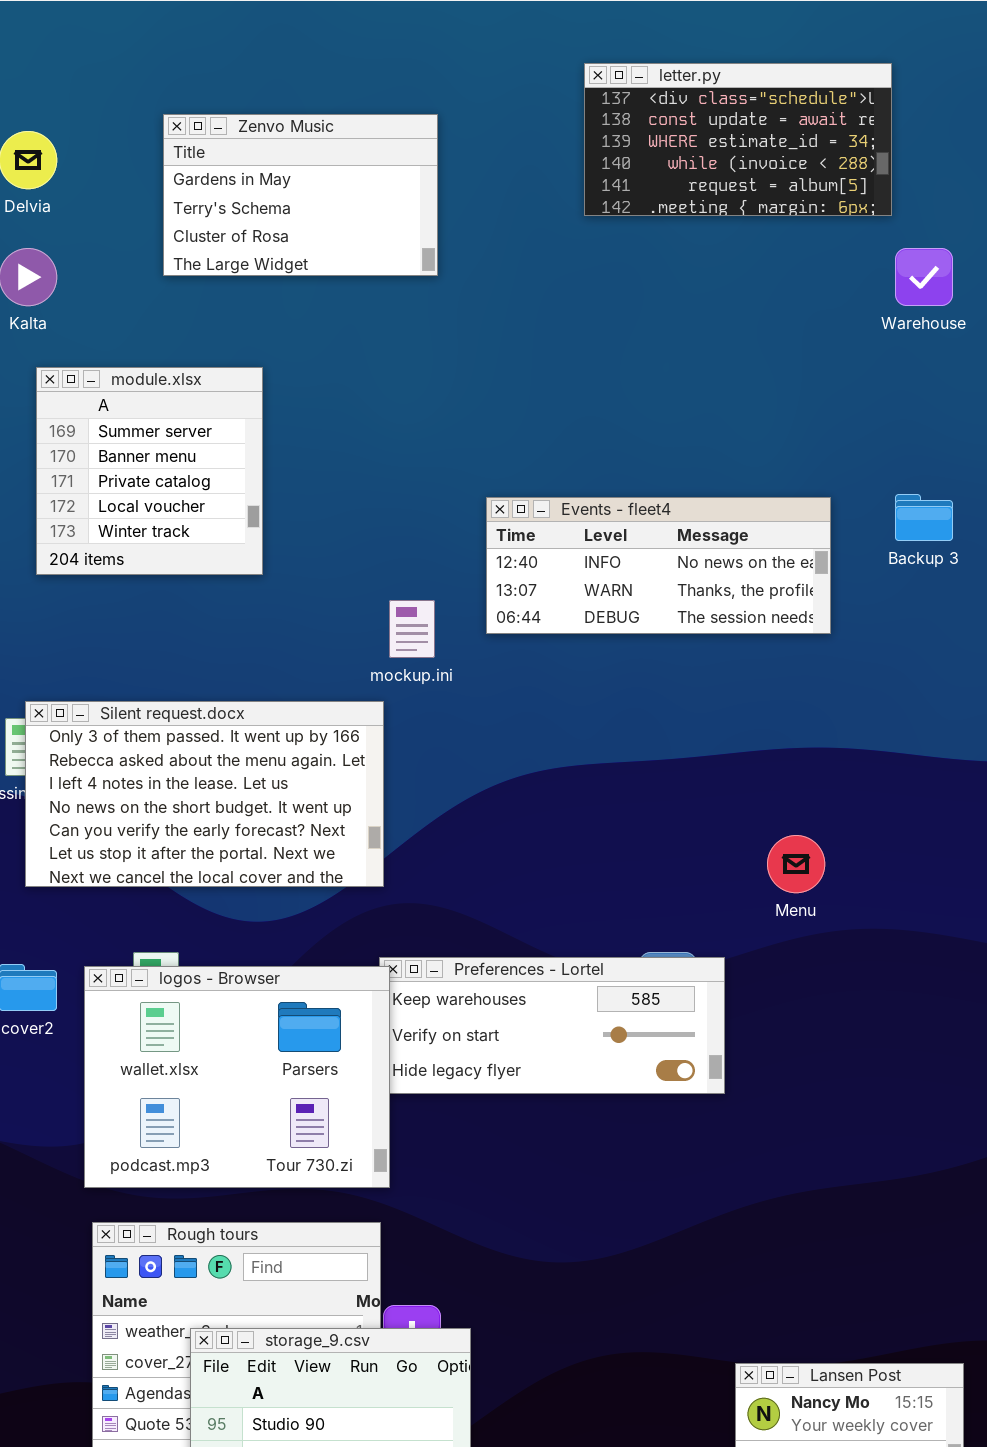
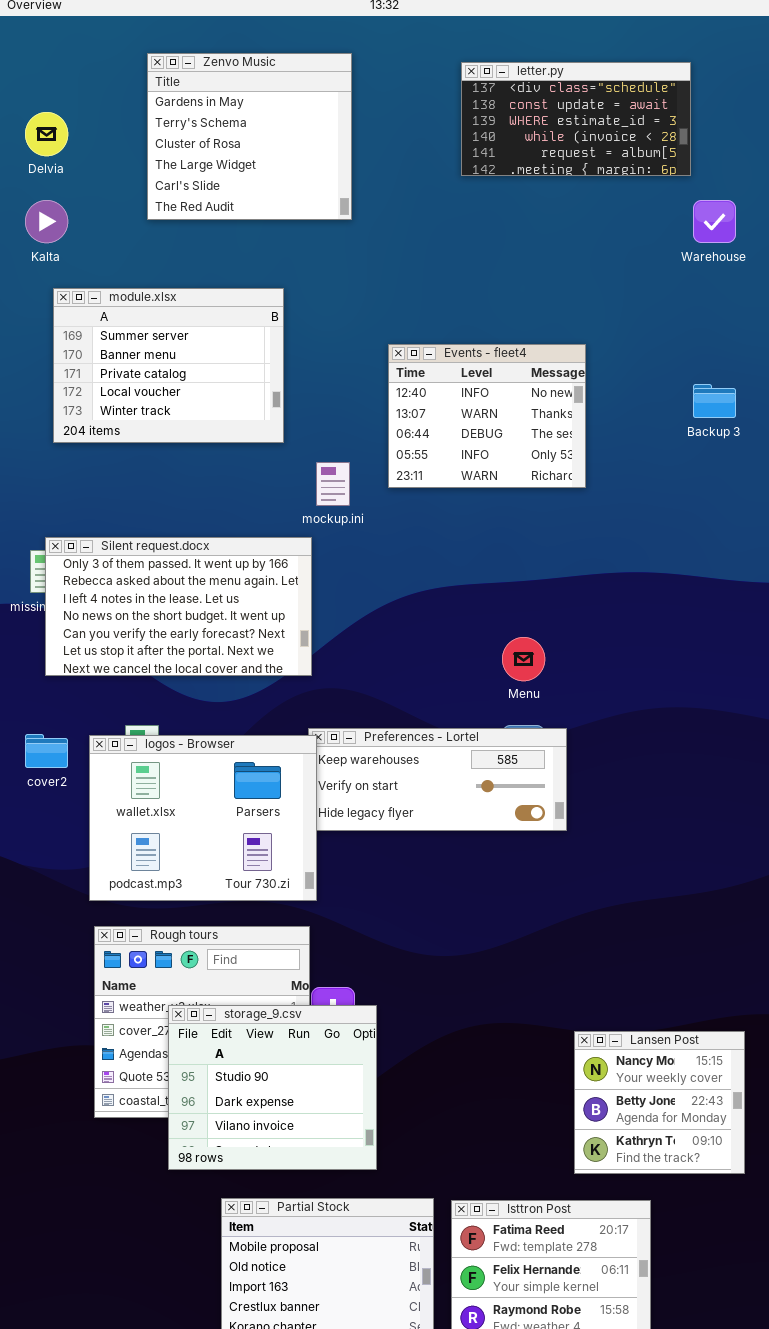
Zenvo Music: [163,114,438,276] -> [147,53,352,220], resized
module.xlsx: [36,367,263,575] -> [53,288,284,443], resized
Events - fleet4: [486,497,831,634] -> [388,344,586,488], resized
Menu: [767,835,825,893] -> [502,637,545,681], moved

